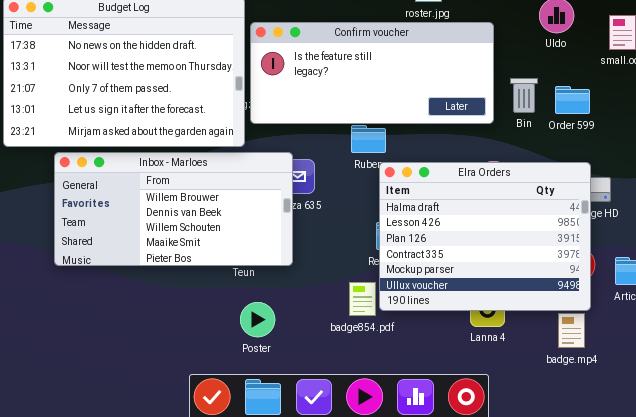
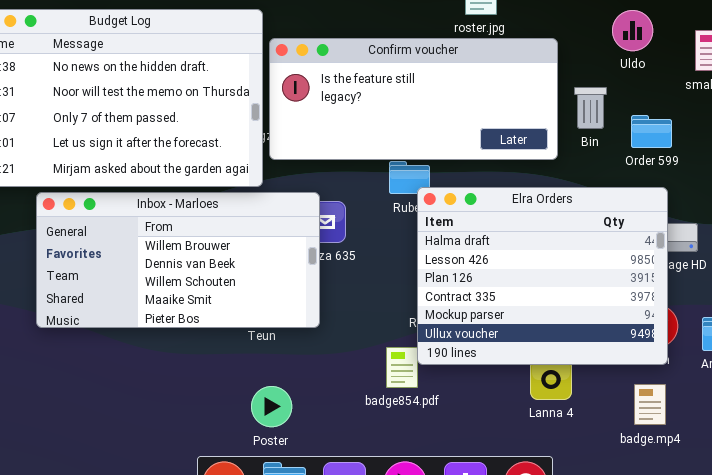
Bin: [510,78,538,113] -> [574,87,607,129], moved
Elra Orders: [379,162,591,311] -> [417,187,668,365], moved
Poster: [240,302,275,337] -> [251,386,292,427], moved

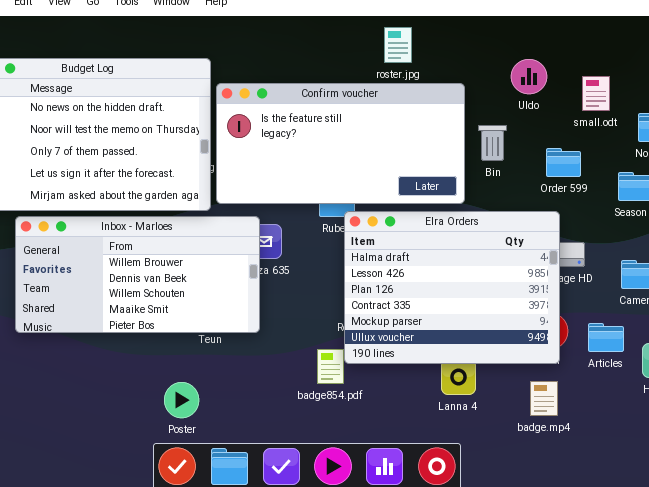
Confirm voucher: [269,38,558,160] -> [216,83,465,204], resized
Order 599: [631,115,672,148] -> [546,148,581,177], moved
Poster: [251,386,292,427] -> [164,382,199,418], moved

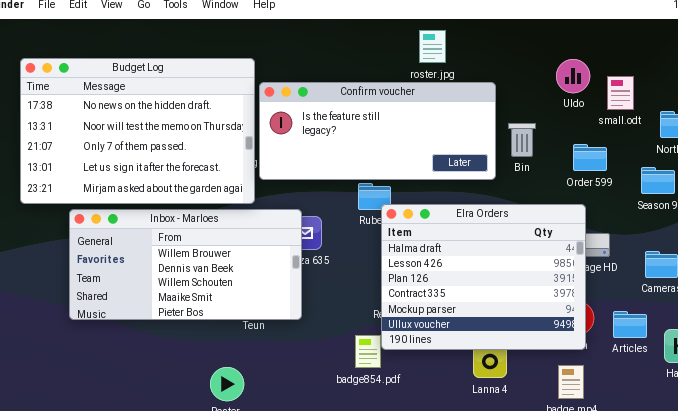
Uldo: [511,59,547,94] -> [556,59,590,93], moved
Confirm voucher: [216,83,465,204] -> [259,82,496,180], resized

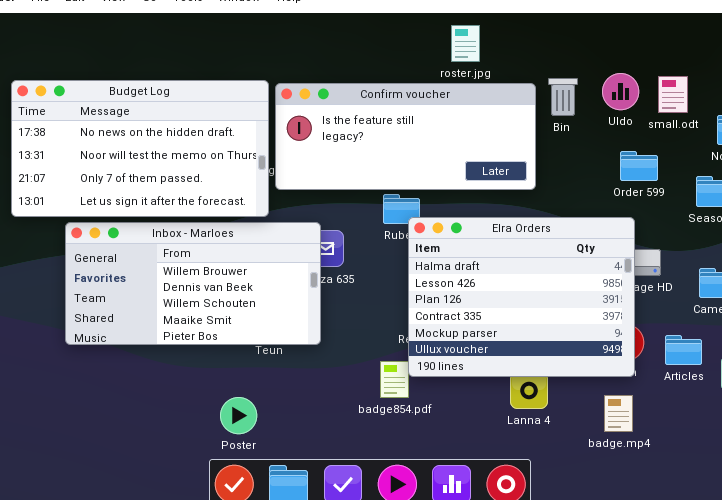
Budget Log: [20,58,255,204] -> [11,80,269,217], resized
Uldo: [556,59,590,93] -> [602,73,639,110], moved
Bin: [508,123,536,157] -> [548,78,578,116], moved

